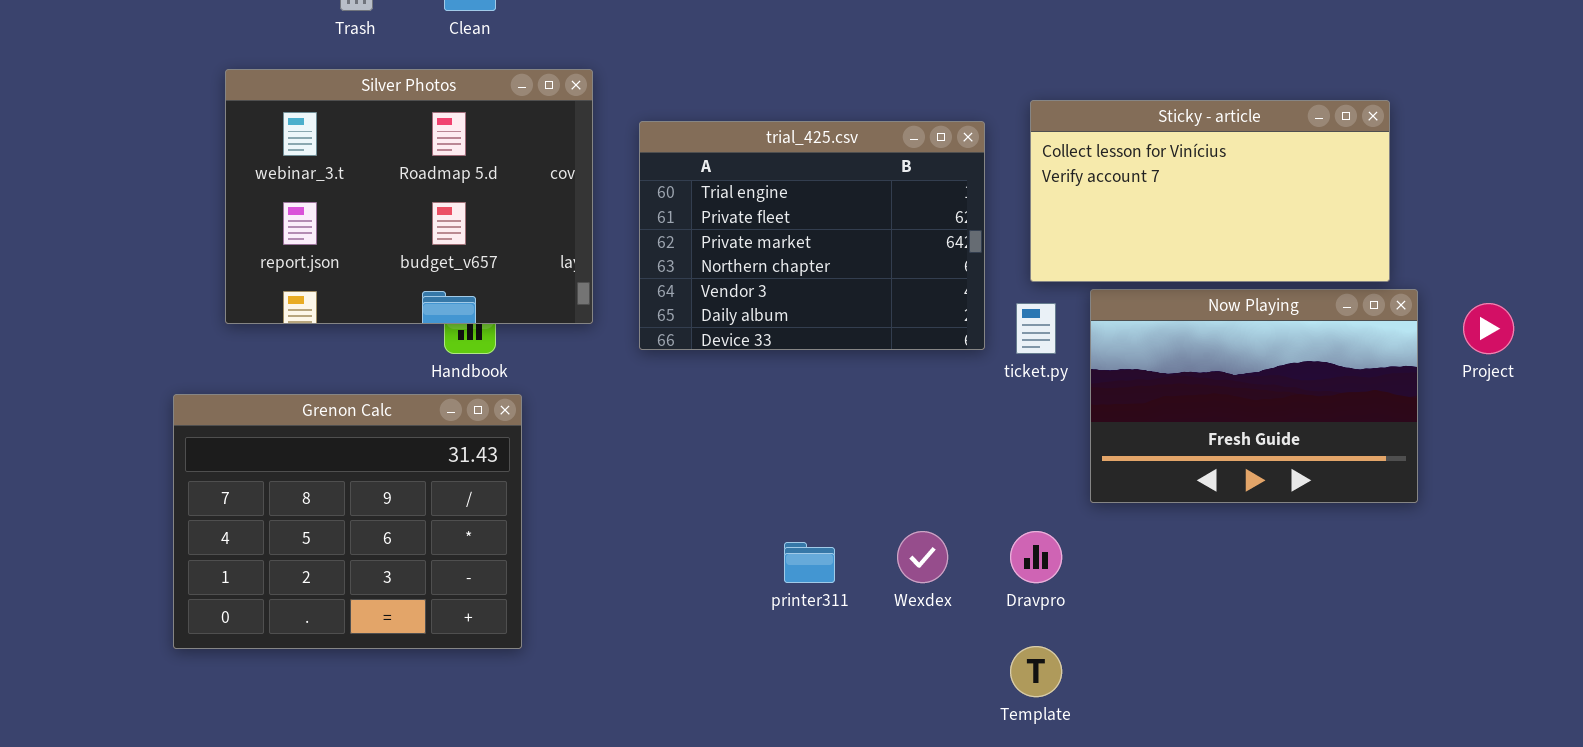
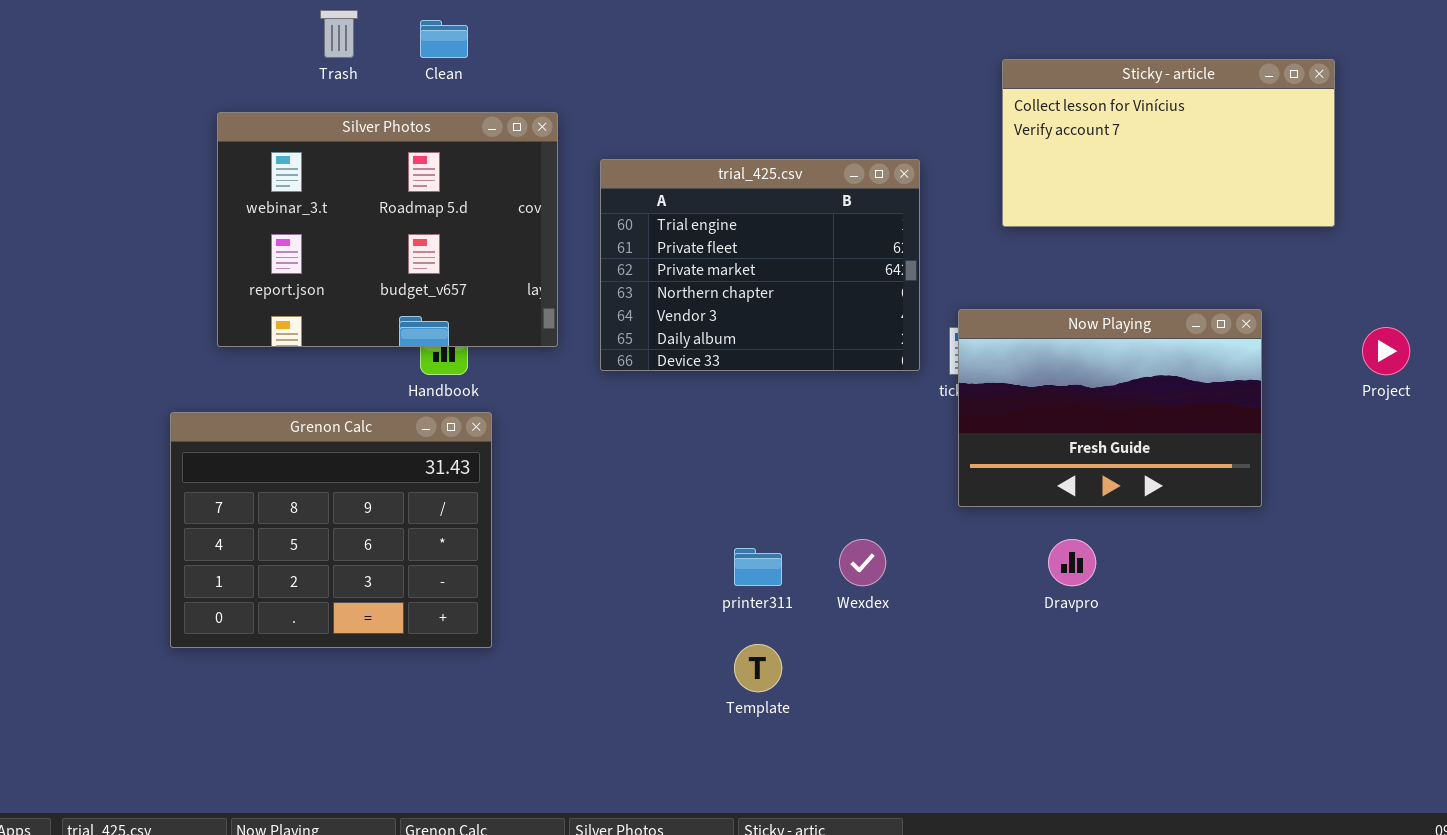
Sticky - article: [1030,100,1390,282] -> [1002,59,1335,227], moved
Now Playing: [1090,289,1418,503] -> [958,309,1262,507], moved
Dravpro: [1010,531,1062,583] -> [1048,539,1096,586], moved
Template: [1010,646,1062,697] -> [734,644,782,692], moved

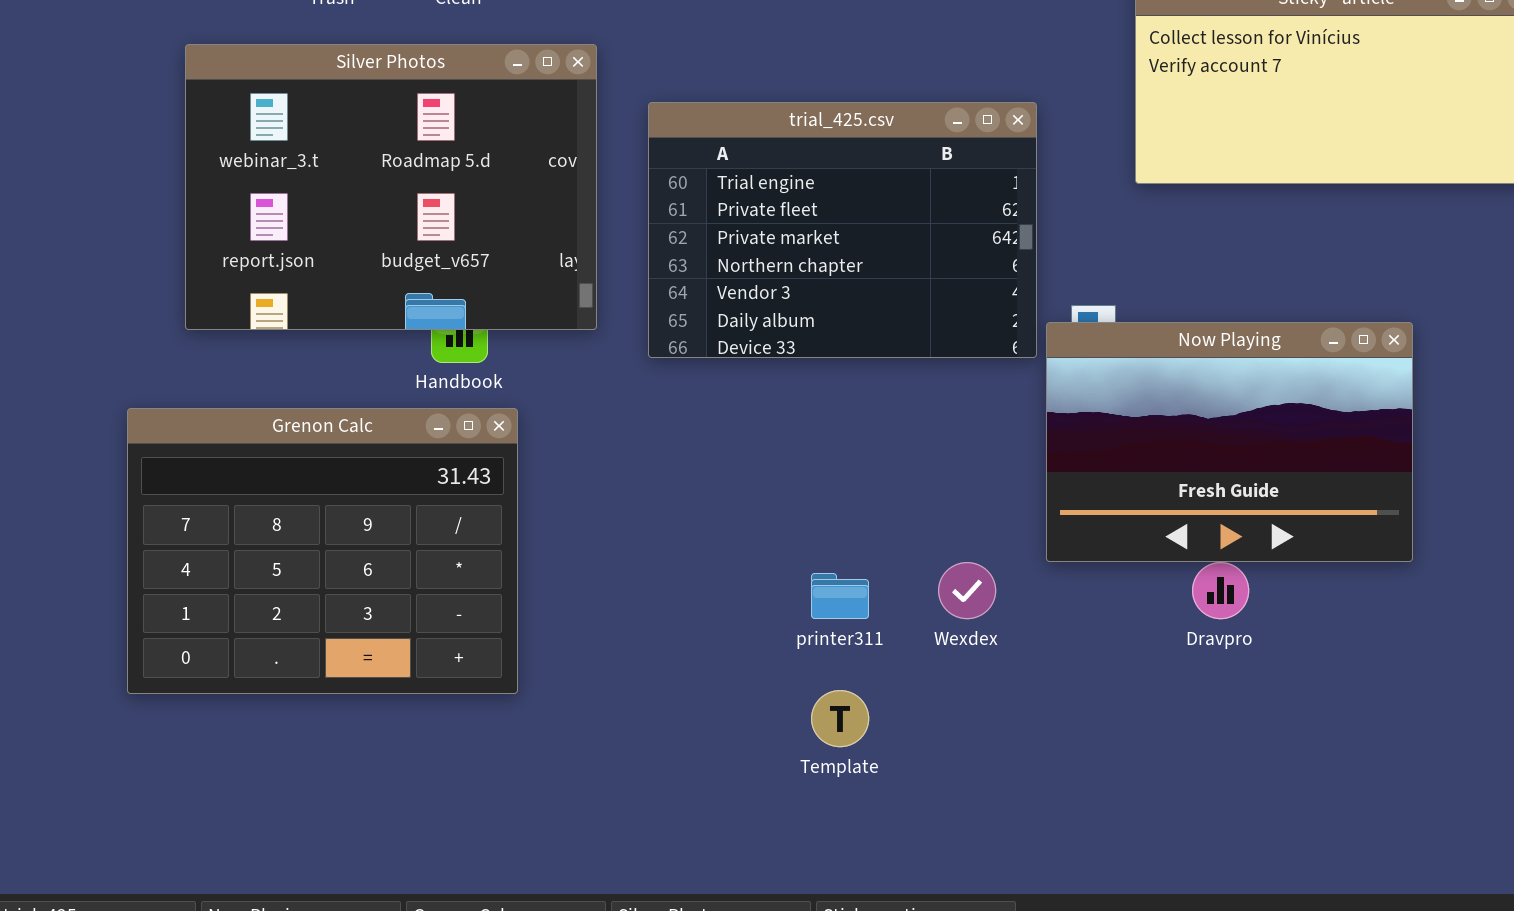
Now Playing: [958,309,1262,507] -> [1046,322,1413,562], moved

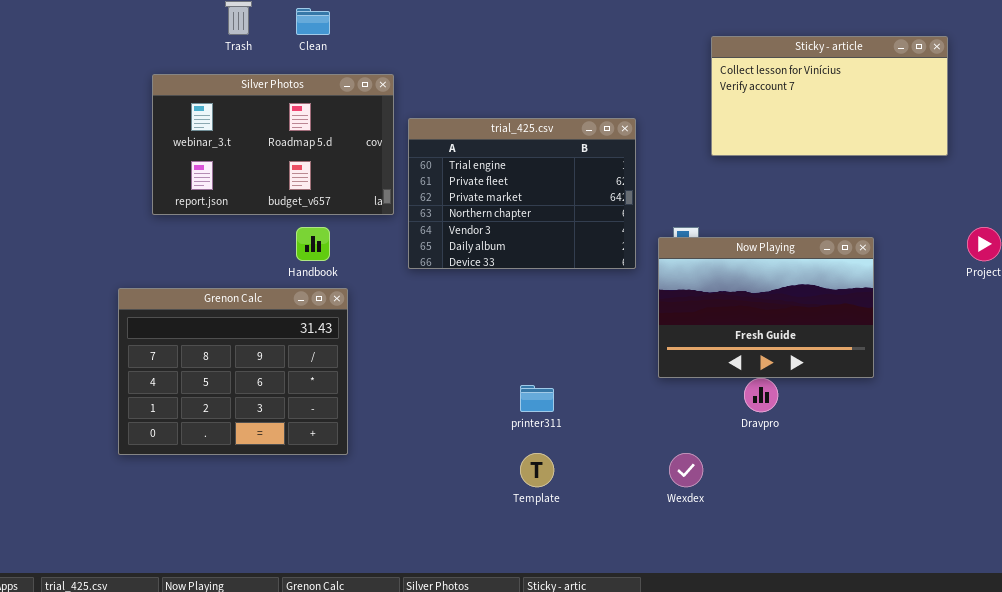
Silver Photos: [185,44,597,330] -> [152,74,394,215], resized
trial_425.csv: [648,102,1037,358] -> [408,118,636,269], moved
Wexdex: [938,562,996,619] -> [669,453,703,487], moved

